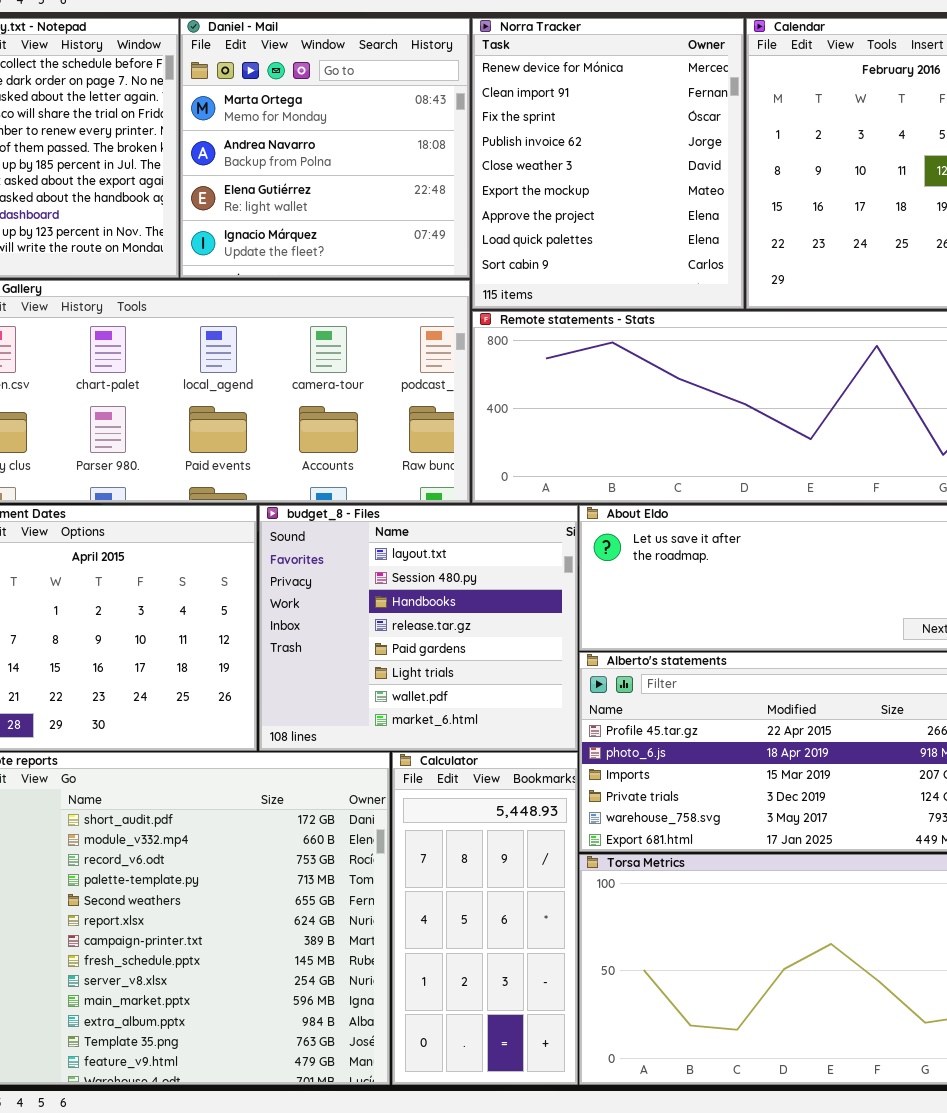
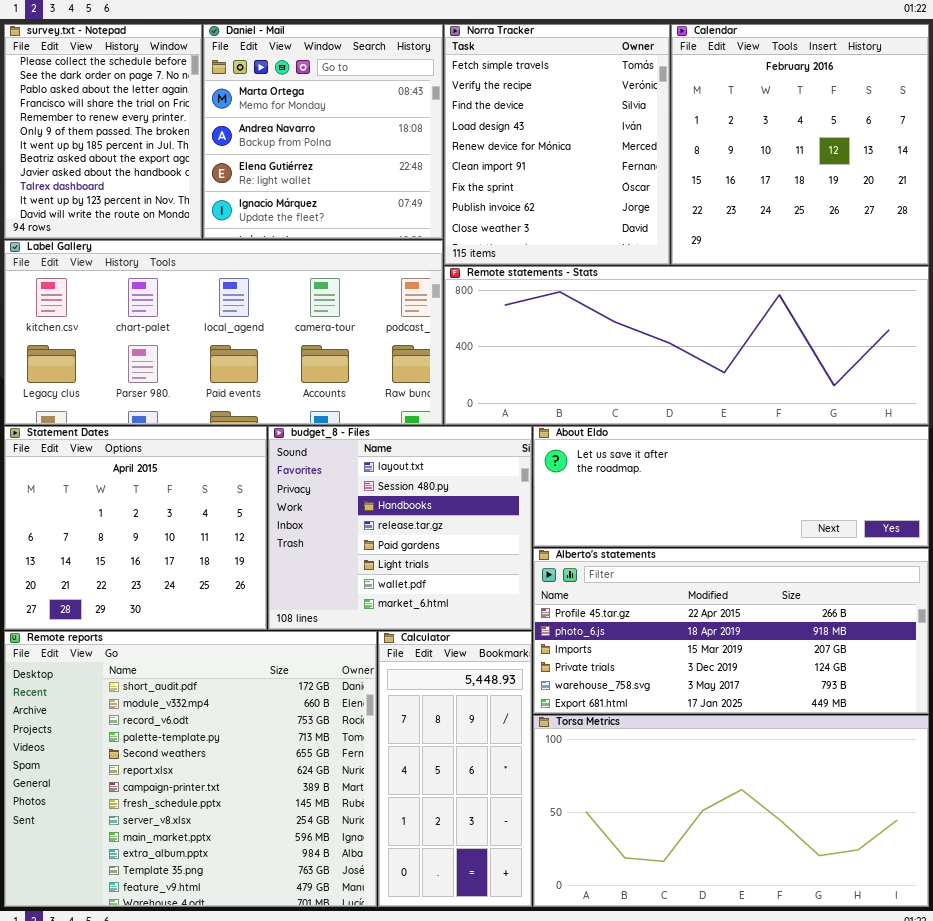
Norra Tracker: [472,18,744,309] -> [444,24,670,265], scrolled up 4 rows

